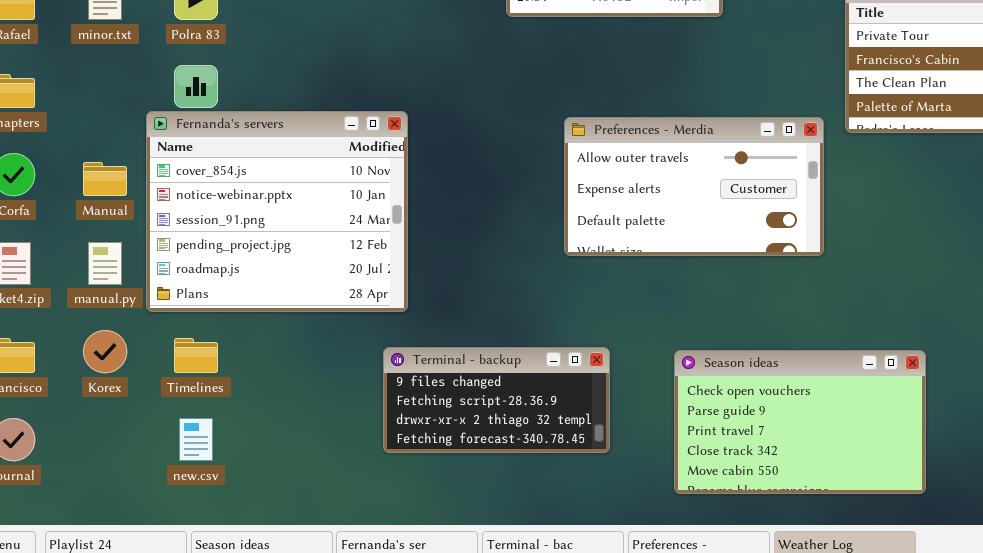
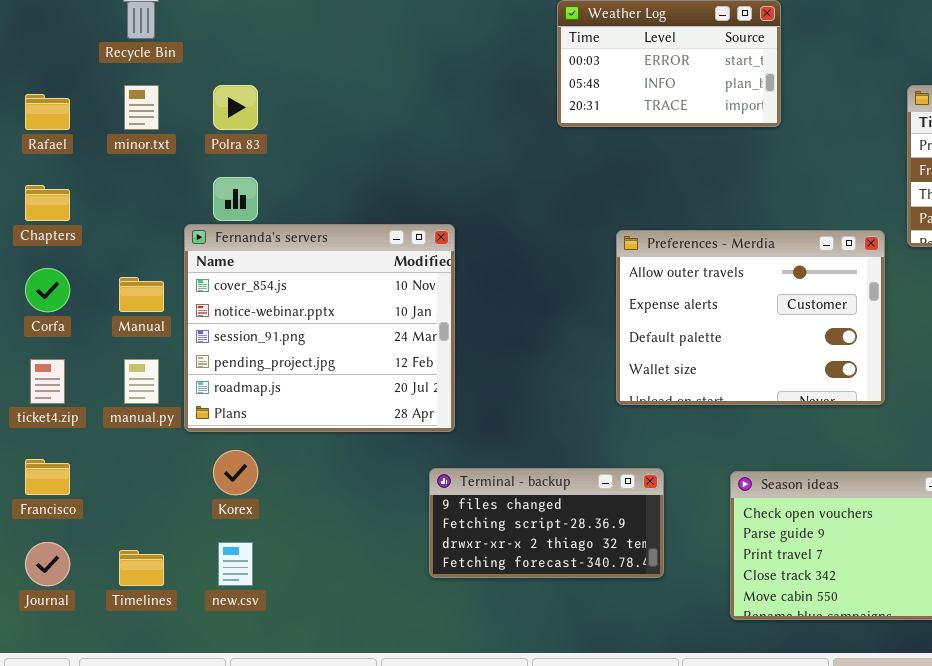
Preferences - Merdia: [564,117,824,256] -> [616,230,885,405], resized
Korex: [83,330,127,373] -> [213,450,258,495], moved
Timelines: [174,338,218,373] -> [119,550,164,586], moved

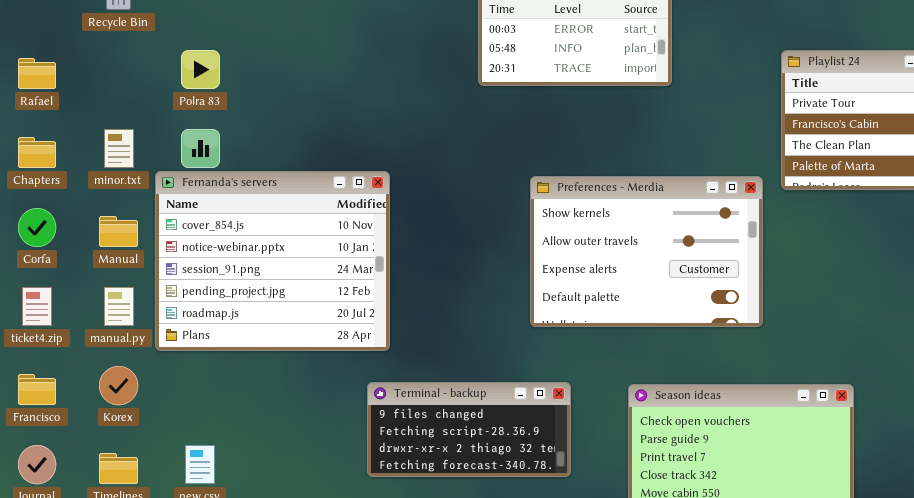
minor.txt: [124,85,159,130] -> [104,129,134,168], moved
Preferences - Merdia: [616,230,885,405] -> [530,176,763,327], scrolled up 1 row
Korex: [213,450,258,495] -> [99,366,138,405], moved

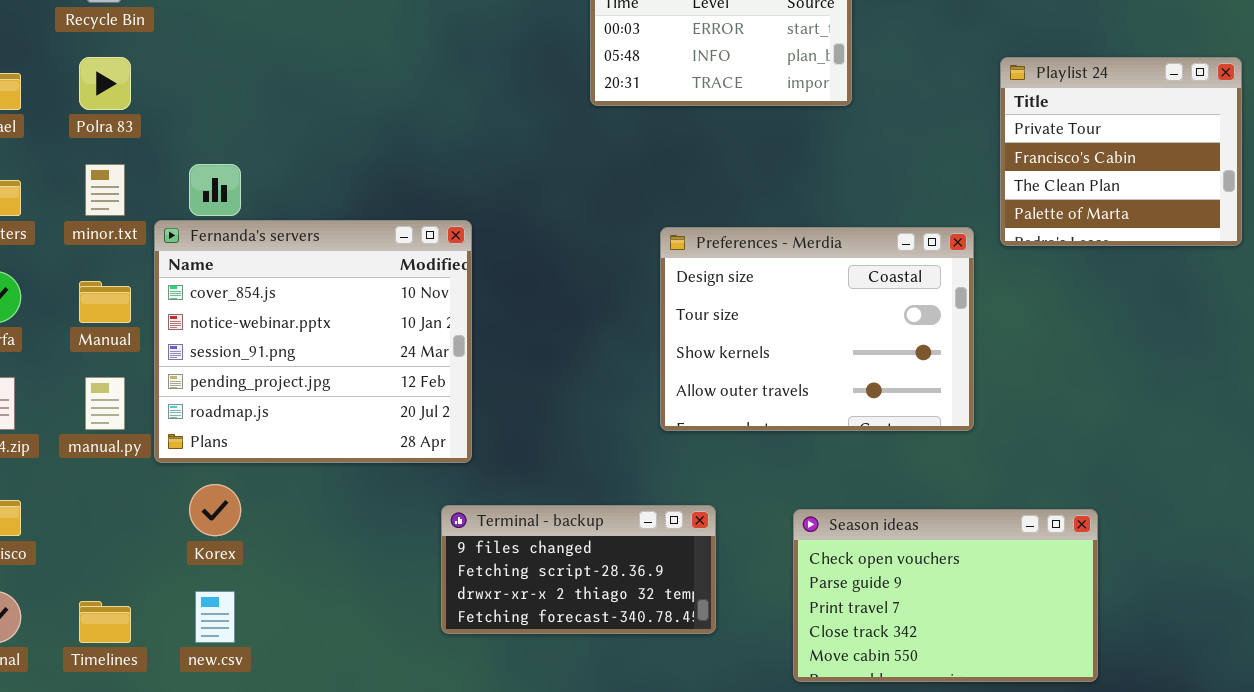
Polra 83: [181,50,220,89] -> [79,57,131,110], moved
Preferences - Merdia: [530,176,763,327] -> [660,227,974,431], scrolled up 2 rows
Korex: [99,366,138,405] -> [189,484,241,536], moved

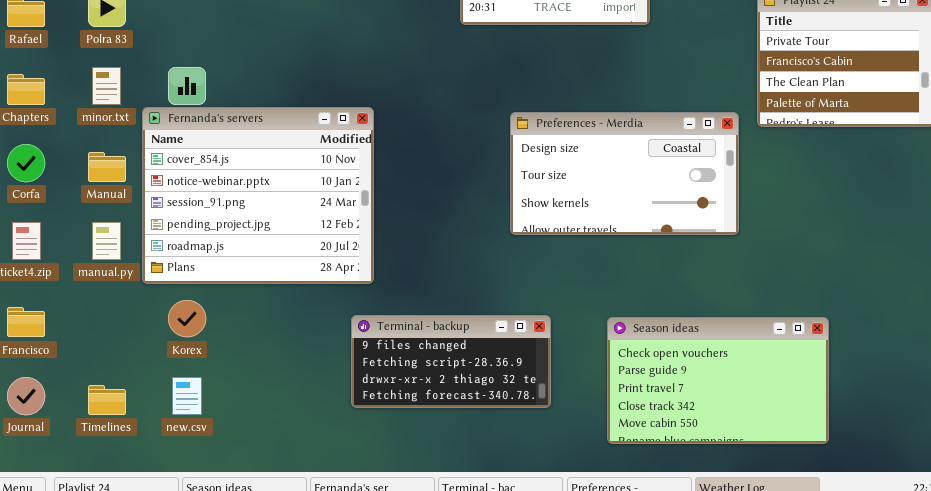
Preferences - Merdia: [660,227,974,431] -> [510,112,739,235], resized

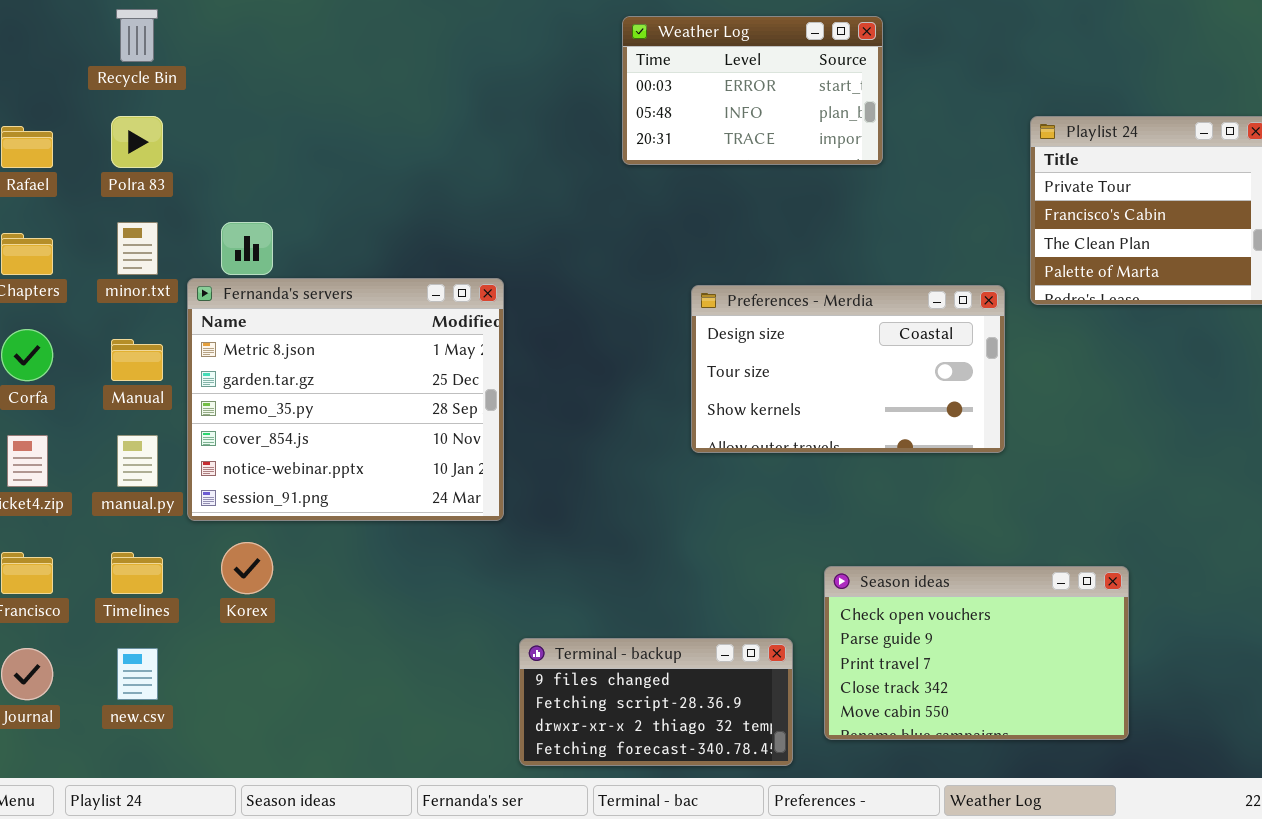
Fernanda's servers: [142,107,374,284] -> [187,278,504,521], scrolled up 3 rows
Terminal - backup: [351,315,551,408] -> [519,638,793,766], moved
new.csv: [172,377,202,415] -> [117,648,158,700], moved
Timelines: [88,385,126,415] -> [111,552,163,594], moved

